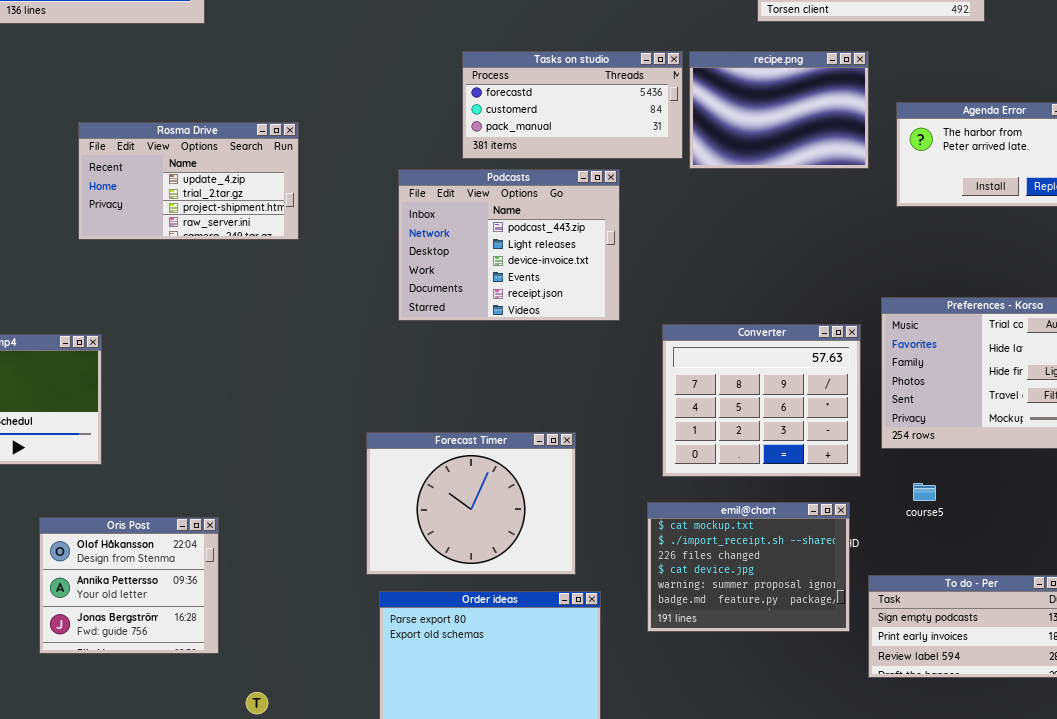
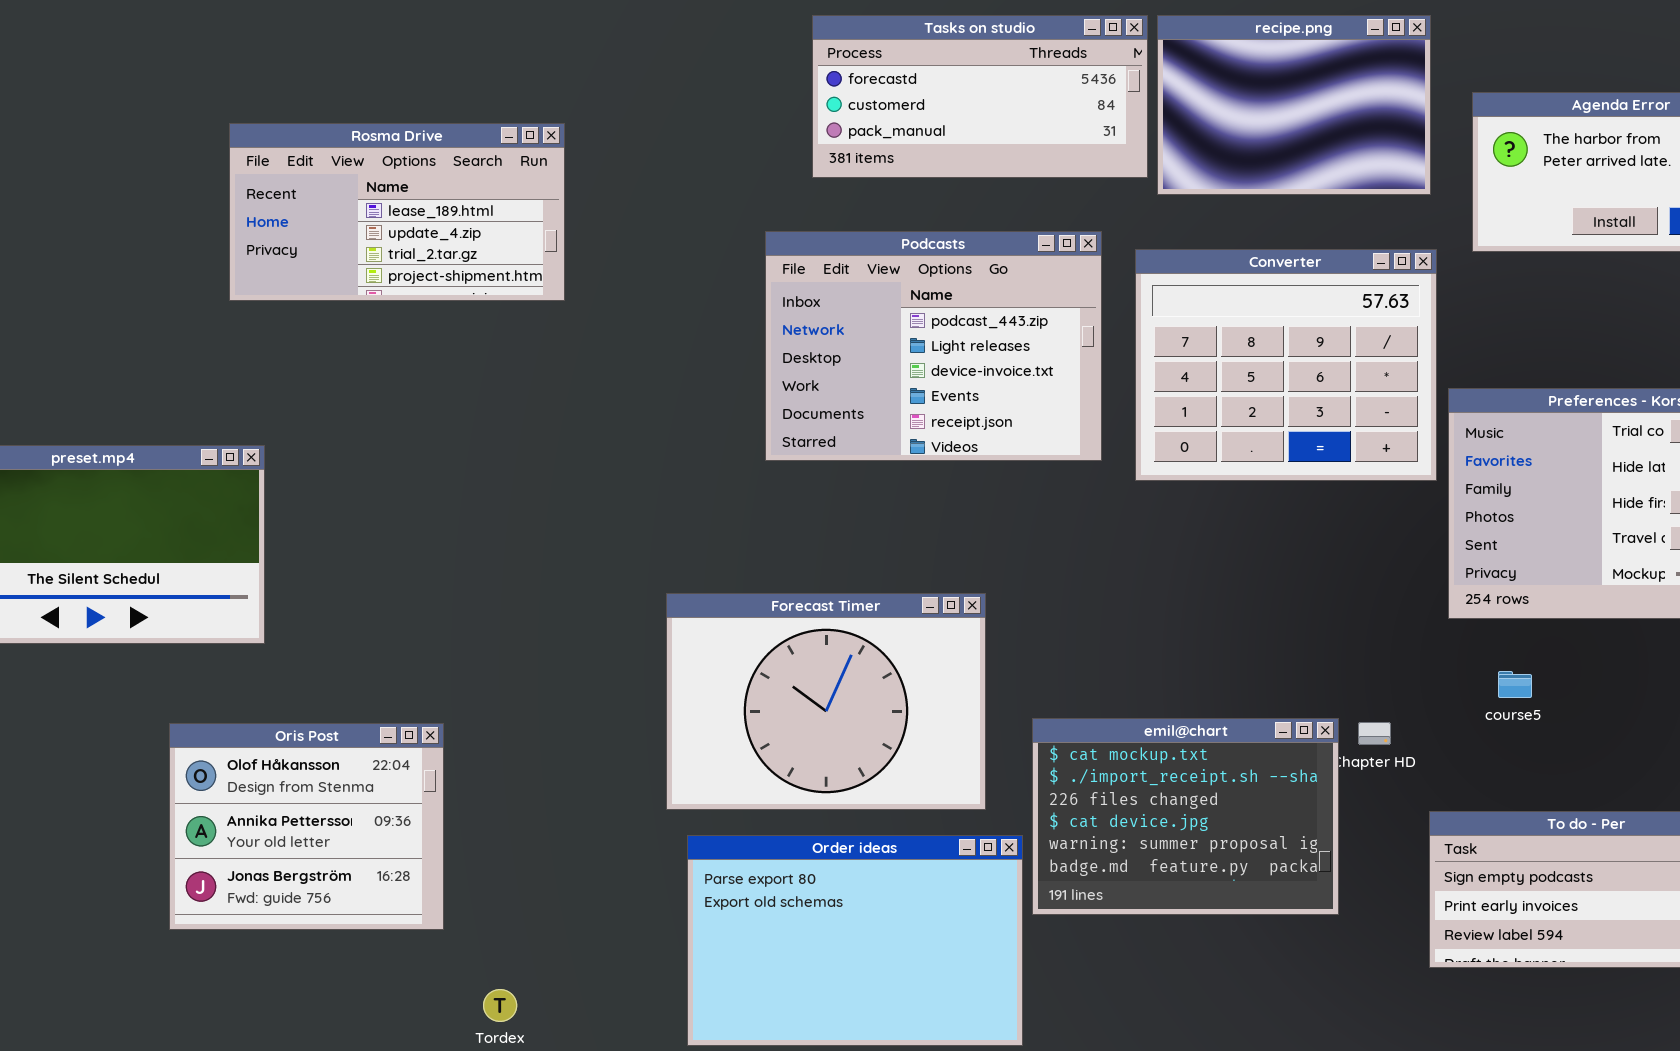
Rosma Drive: [78,122,299,240] -> [229,123,565,301], scrolled up 1 row
Podcasts: [398,169,620,321] -> [765,231,1102,461], moved
Converter: [662,324,861,477] -> [1135,249,1437,481], moved
emil@chart: [647,502,850,632] -> [1032,718,1339,915], moved

